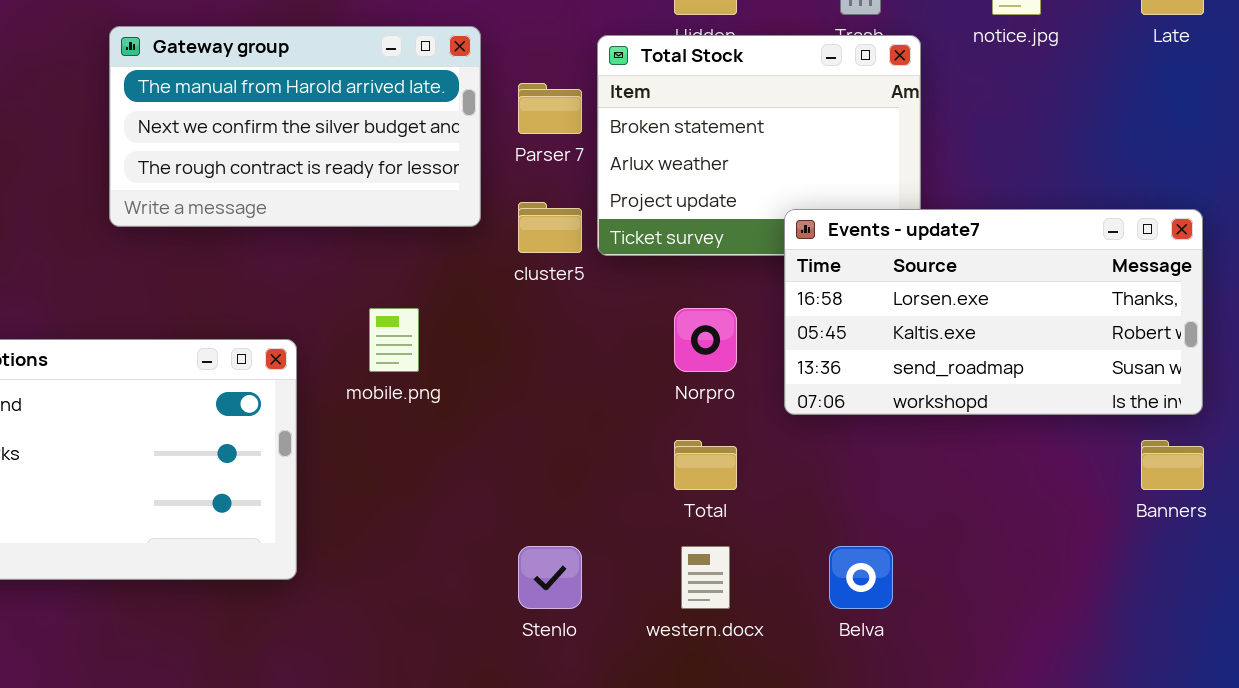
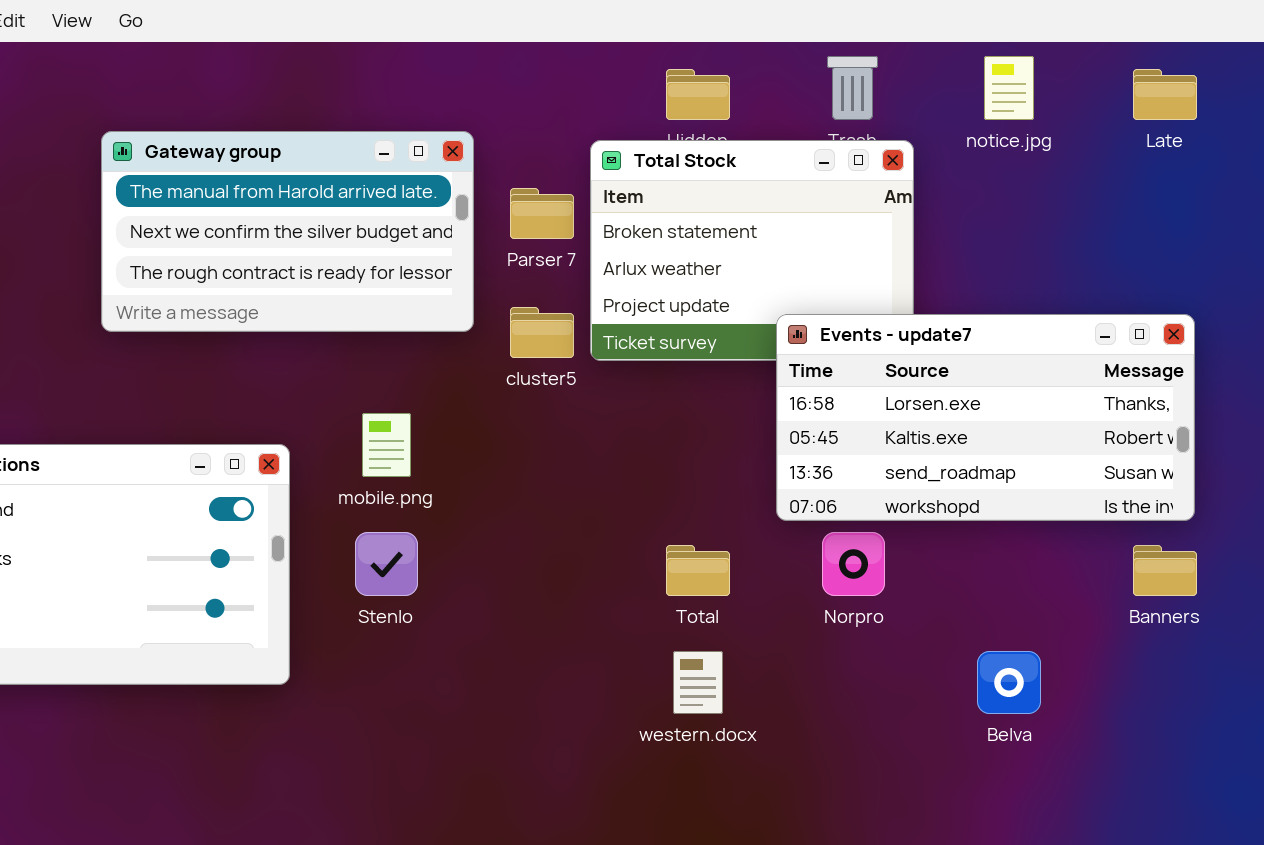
Norpro: [674,308,737,372] -> [822,532,885,596], moved
Stenlo: [518,546,582,609] -> [355,532,418,596], moved
Belva: [829,546,893,609] -> [977,651,1041,714], moved

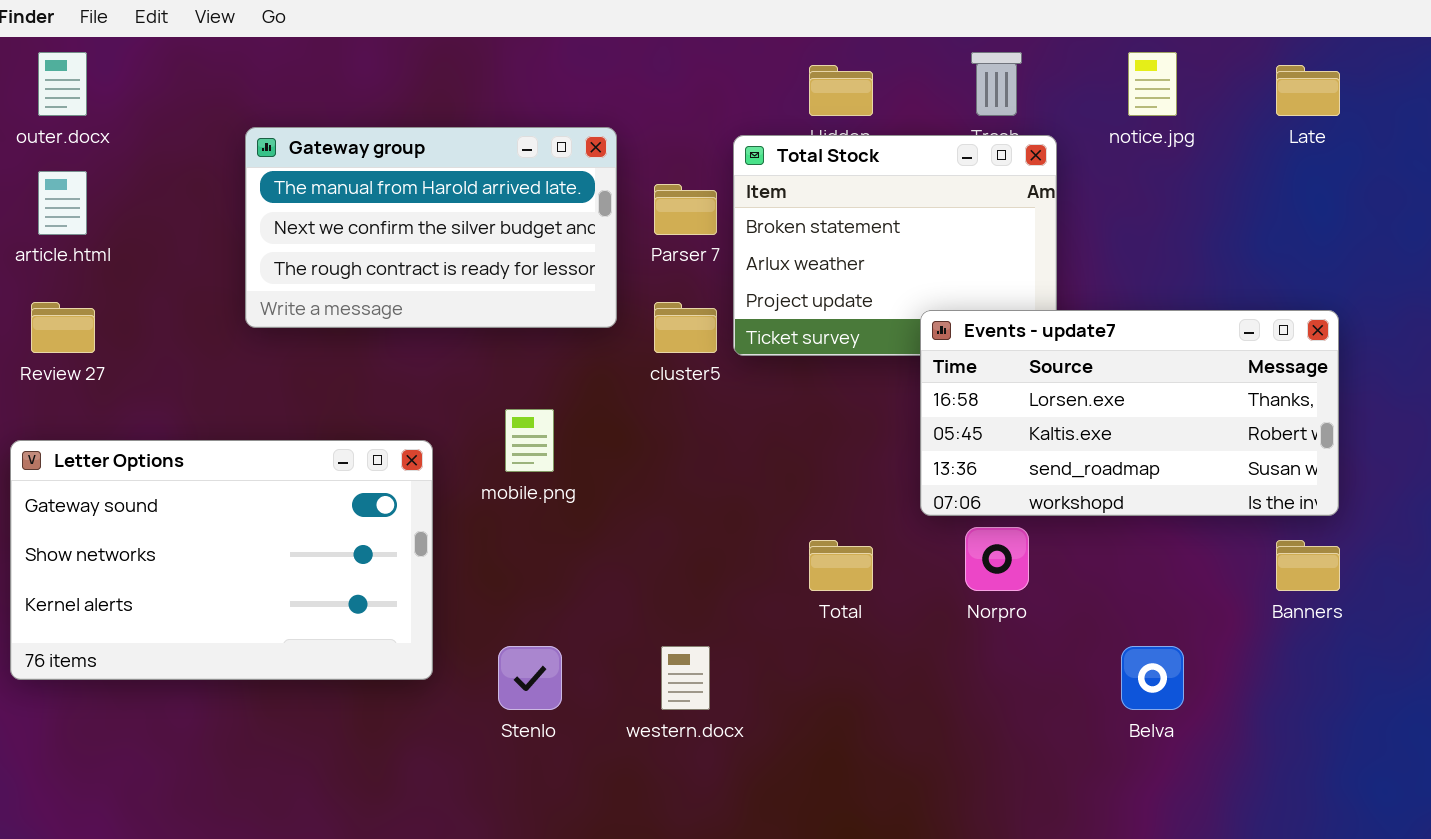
Stenlo: [355,532,418,596] -> [498,646,562,710], moved
western.docx: [673,651,723,714] -> [661,646,710,710], moved

